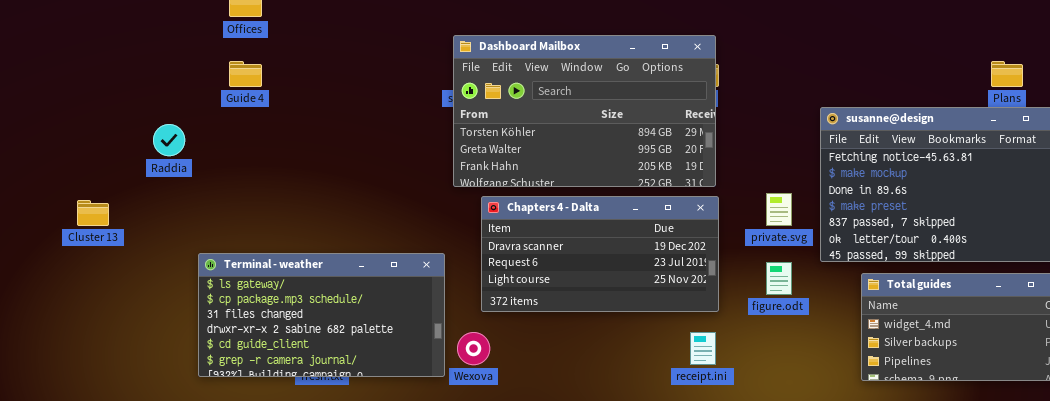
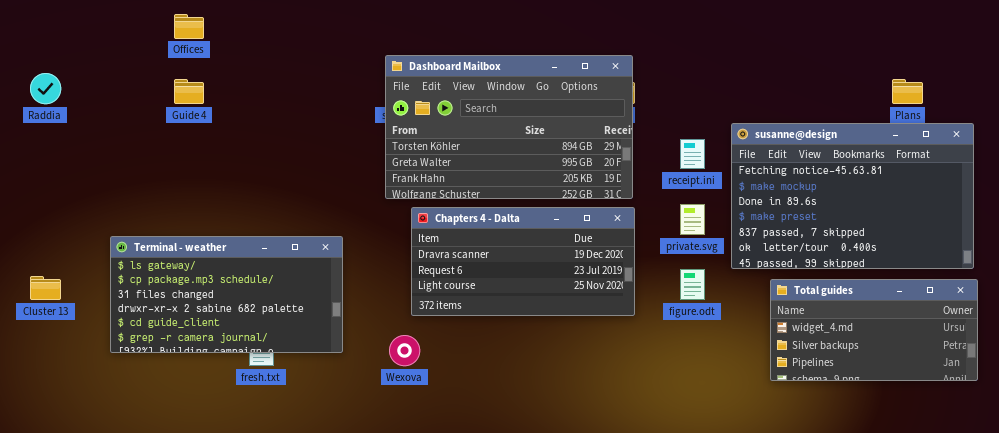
Raddia: [153,124,185,156] -> [30,73,61,104], moved
Cluster 13: [77,200,109,226] -> [30,276,61,300], moved
Terminal - weather: [198,253,445,377] -> [110,236,343,353], moved
receipt.ini: [690,332,716,365] -> [680,139,705,169], moved

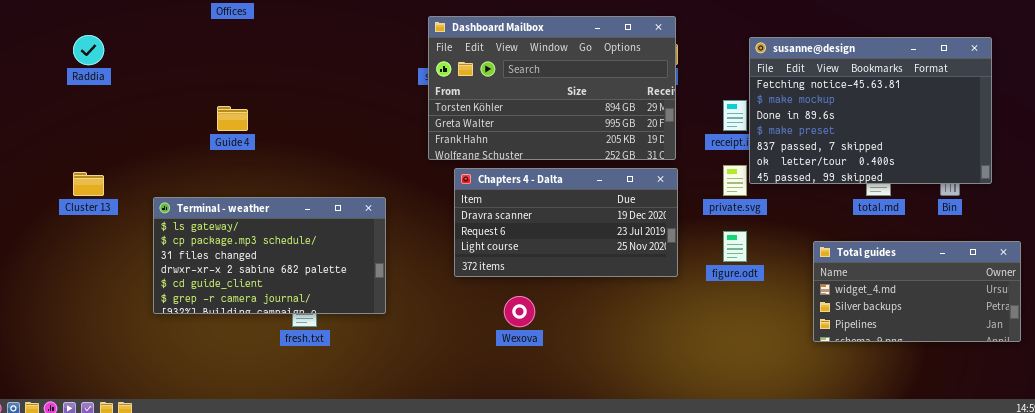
Guide 4: [174,79,204,104] -> [217,106,248,131], moved
susanne@design: [731,123,974,269] -> [749,37,992,184], moved
Cluster 13: [30,276,61,300] -> [73,172,104,196], moved
Wexova: [389,335,420,366] -> [504,296,535,327], moved

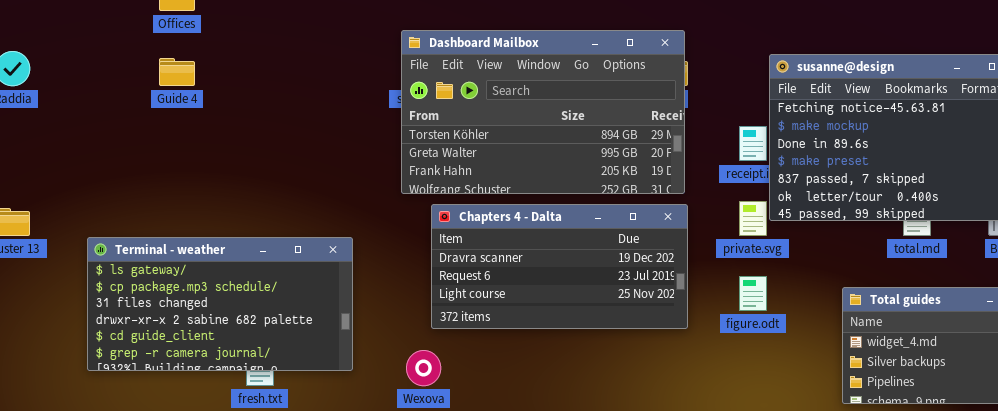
Guide 4: [217,106,248,131] -> [159,58,195,86], moved
Wexova: [504,296,535,327] -> [406,350,441,386], moved

